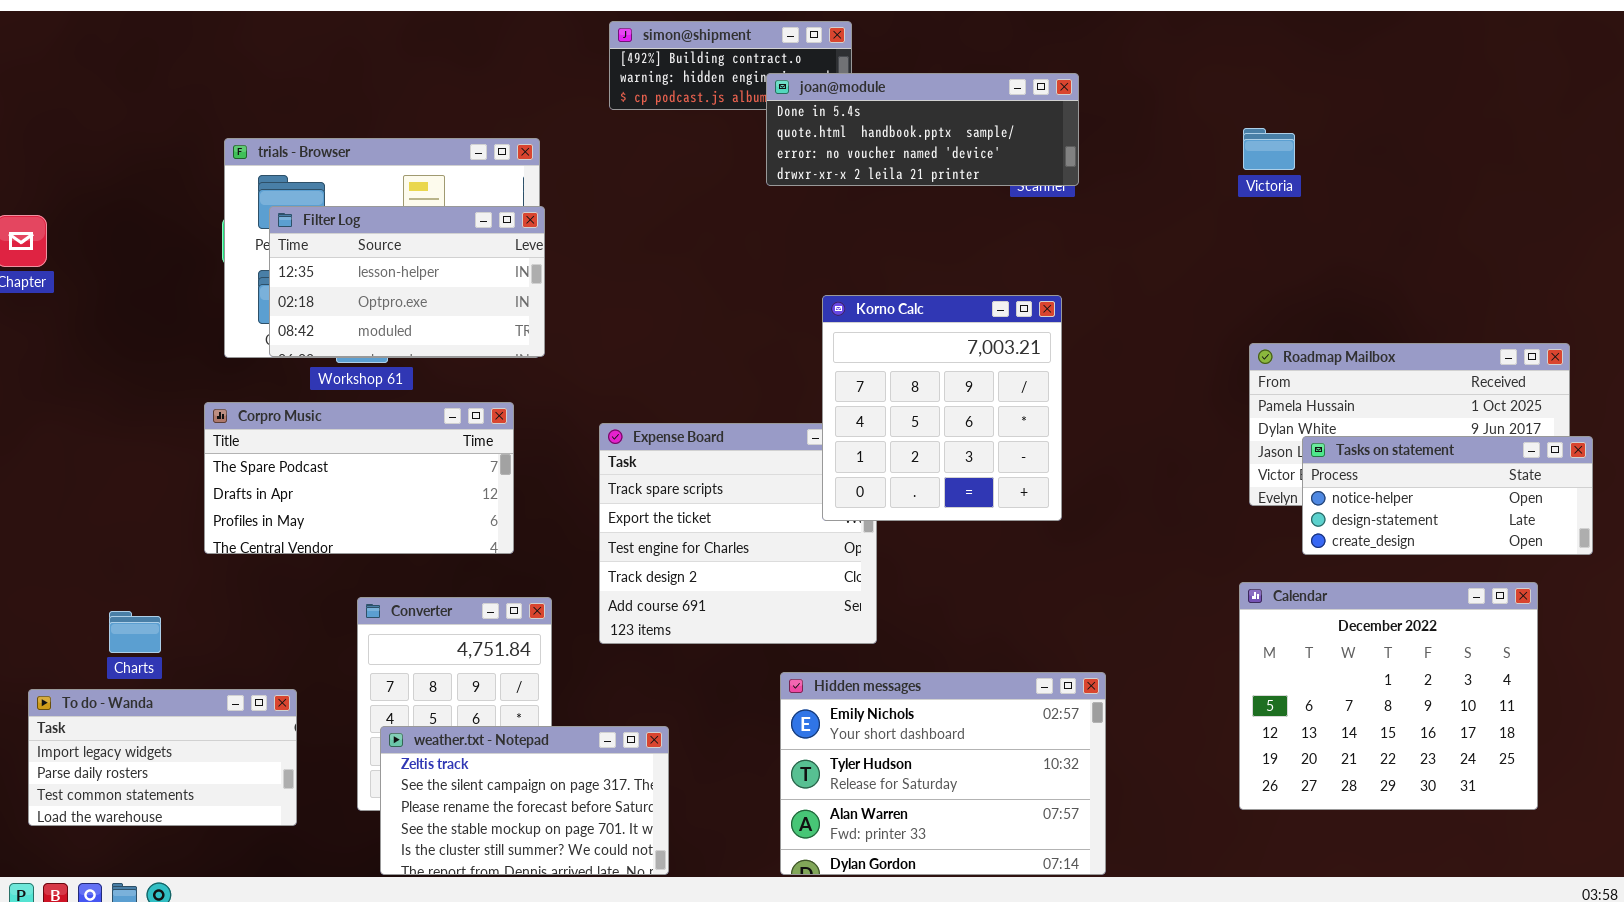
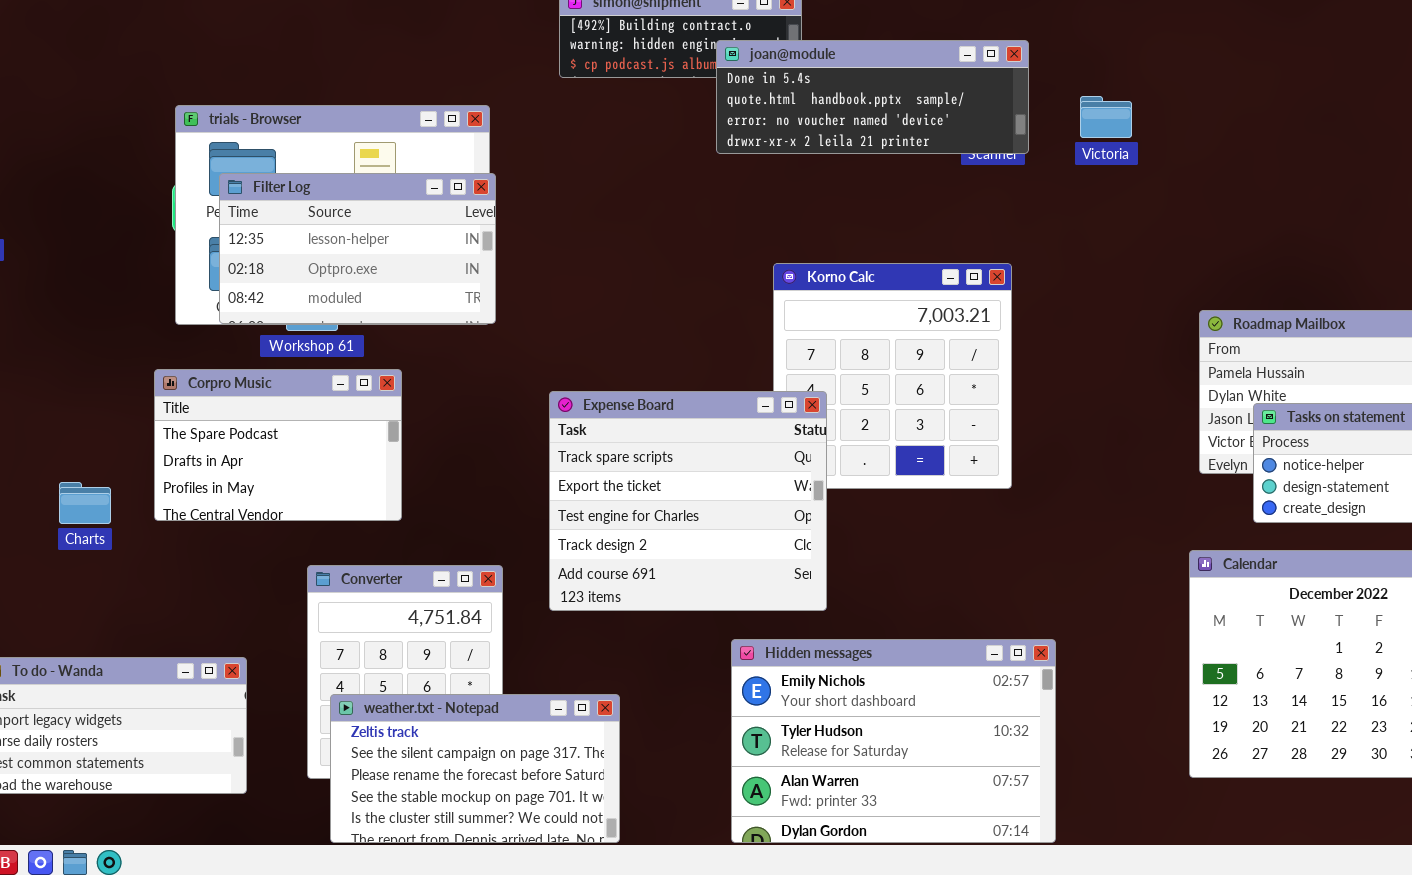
Victoria: [1243,128,1295,170] -> [1080,96,1132,138], moved
Corpro Music: [204,402,514,554] -> [154,369,402,521], resized
Expense Board: [599,423,877,644] -> [549,391,827,611], raised
Charts: [109,611,161,653] -> [59,482,111,524], moved

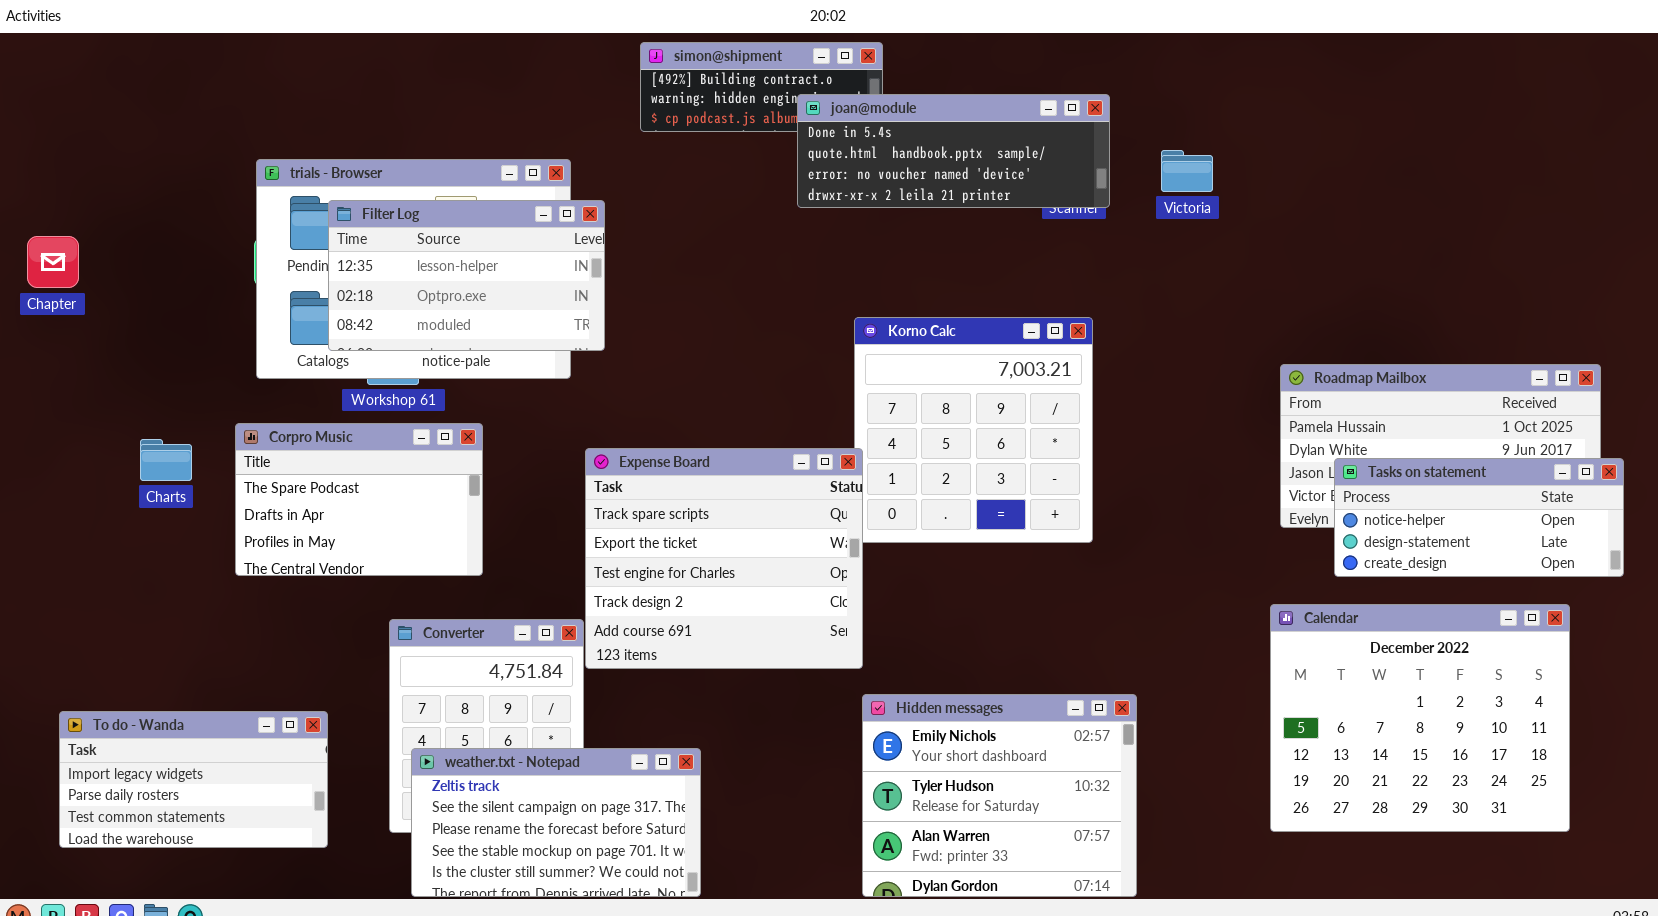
Filter Log: [219,173,496,324] -> [328,200,605,351], moved
Expense Board: [549,391,827,611] -> [585,448,863,669], moved
Charts: [59,482,111,524] -> [140,439,192,481], moved
Hidden messages: [731,639,1056,843] -> [862,694,1137,897], resized

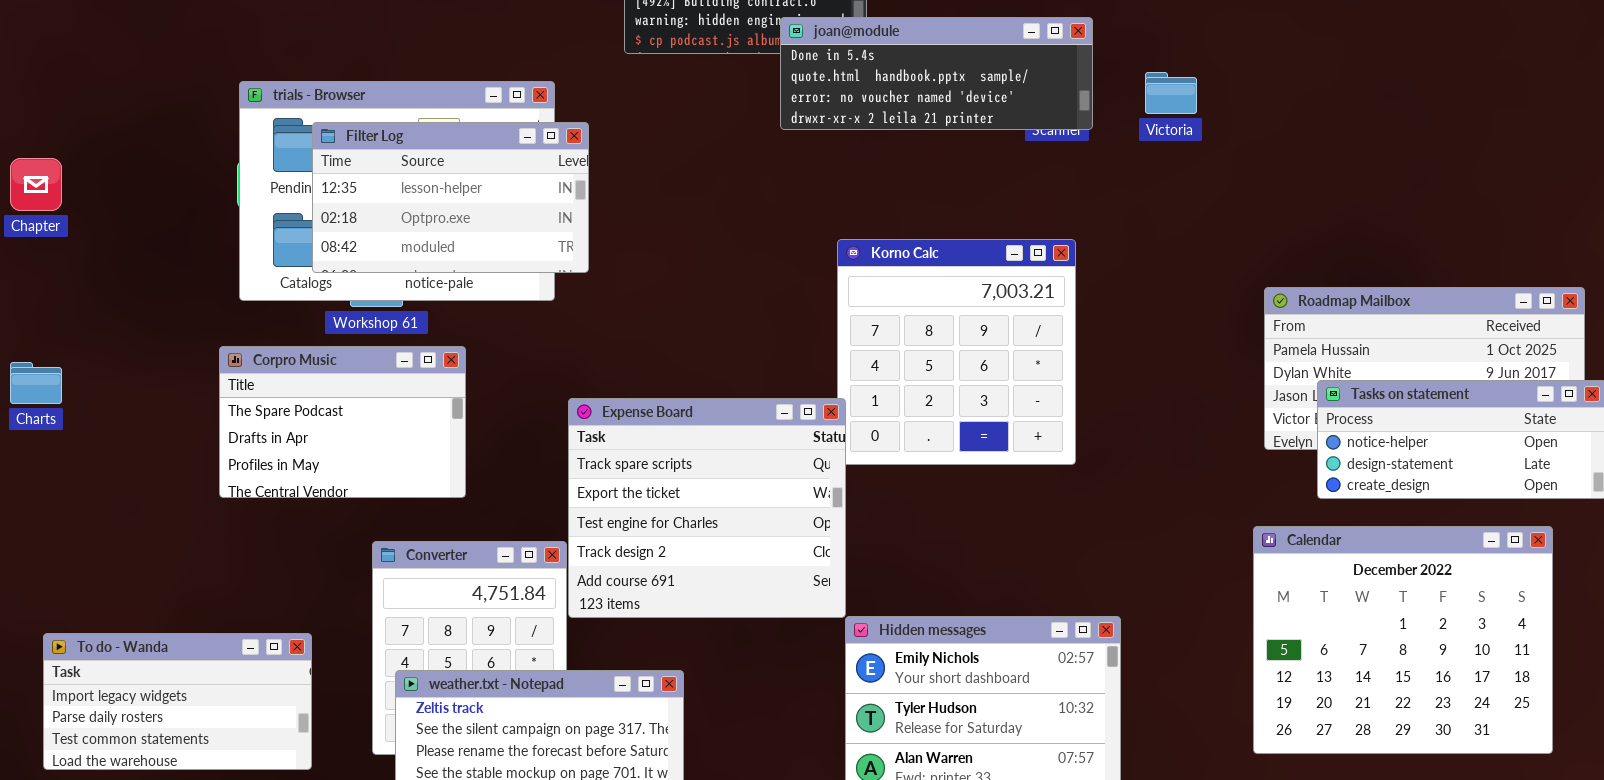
Charts: [140,439,192,481] -> [10,362,62,404], moved
Expense Board: [585,448,863,669] -> [568,398,846,618], moved

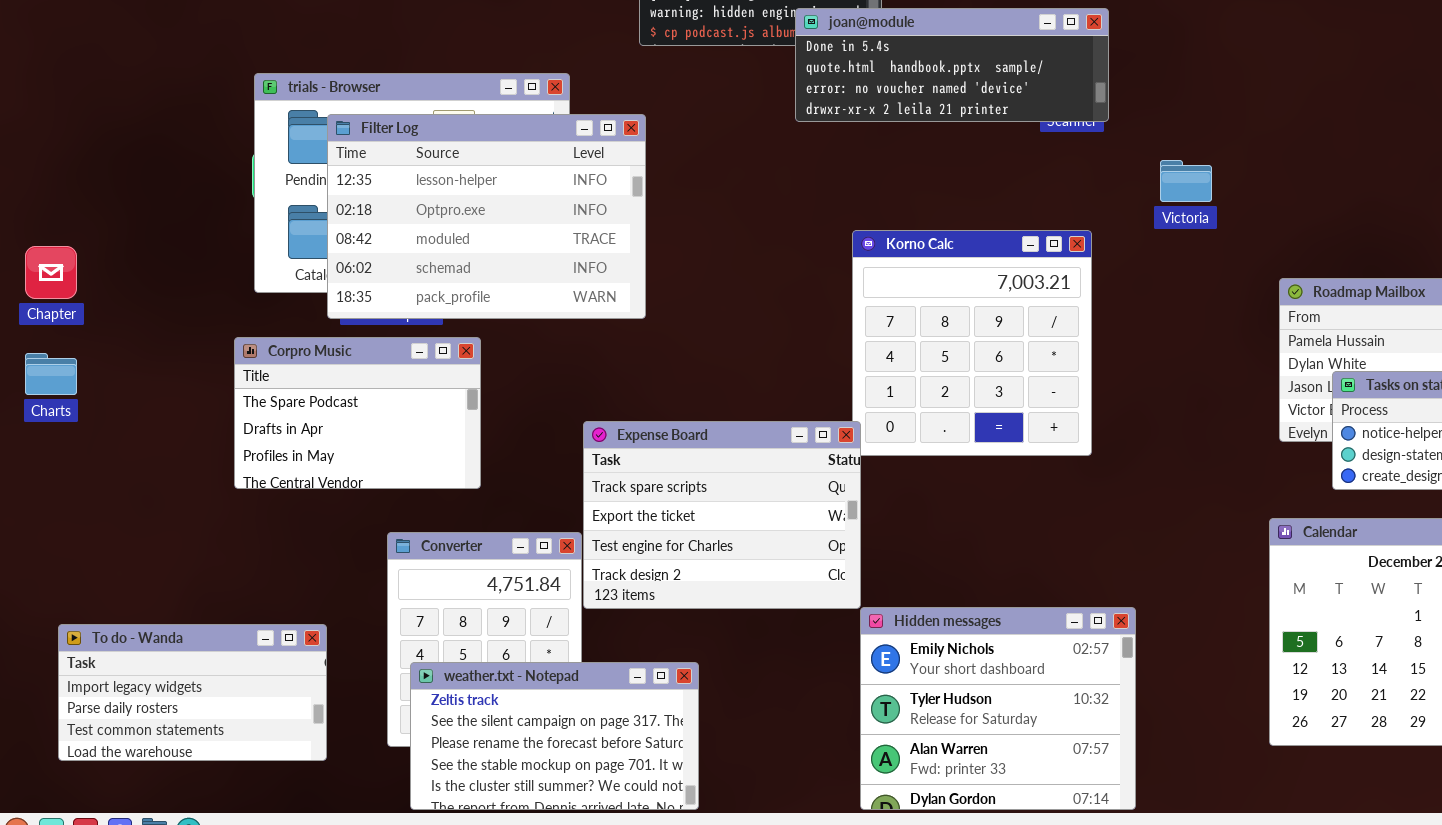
Victoria: [1145,72,1197,114] -> [1160,160,1212,202], moved
Filter Log: [312,122,589,273] -> [327,114,646,319], resized
Chapter: [10,158,62,211] -> [25,246,77,299], moved
Expense Board: [568,398,846,618] -> [583,421,861,609], resized

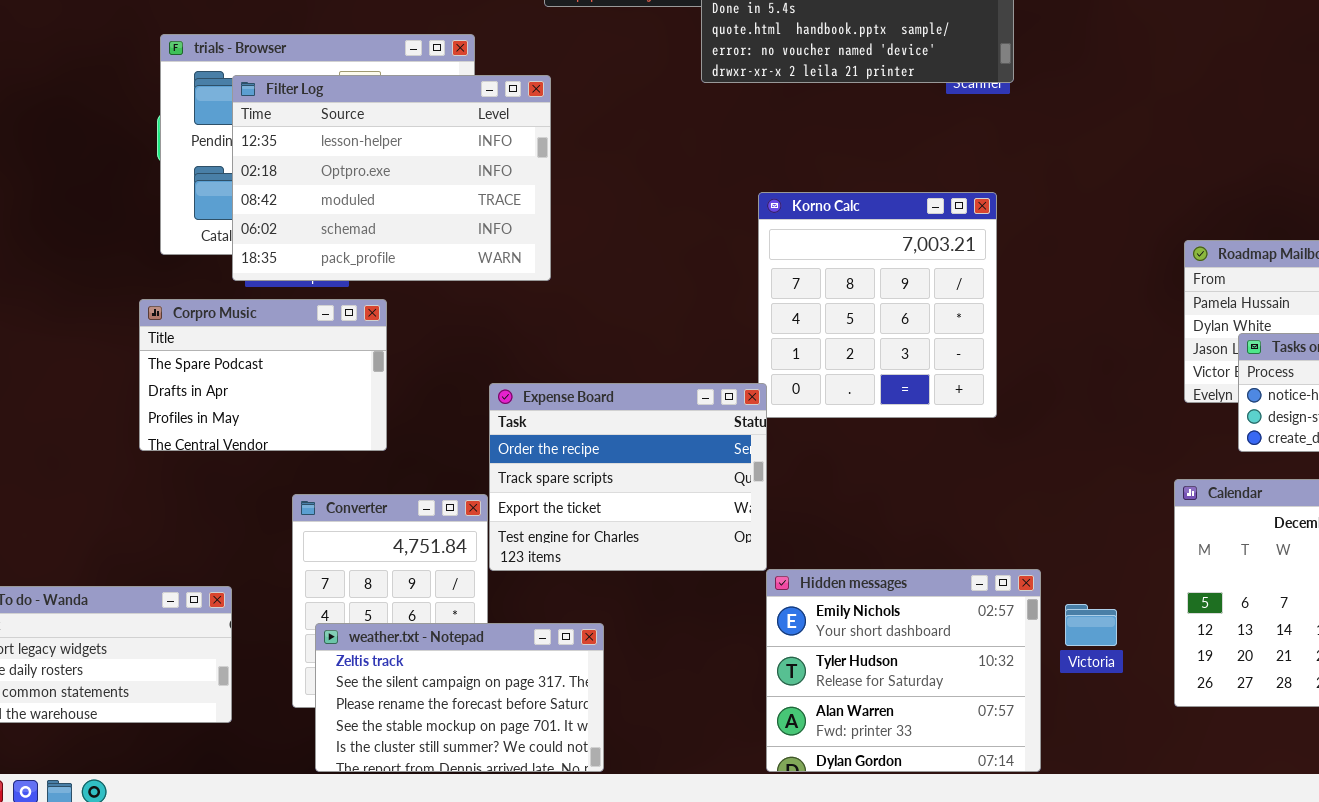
Victoria: [1160,160,1212,202] -> [1065,604,1117,646], moved
Expense Board: [583,421,861,609] -> [489,383,767,571], scrolled up 1 row

